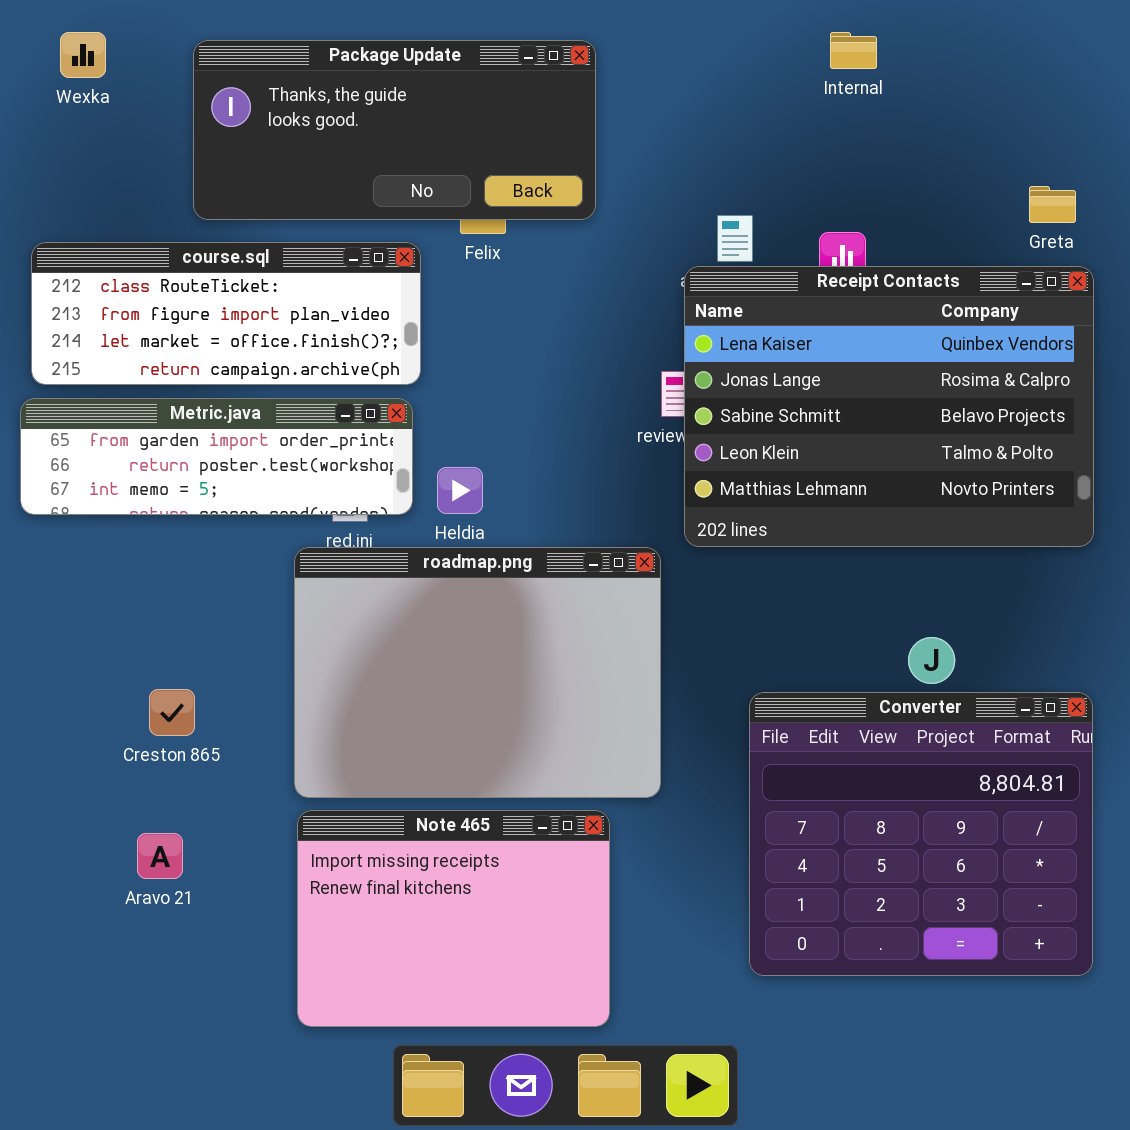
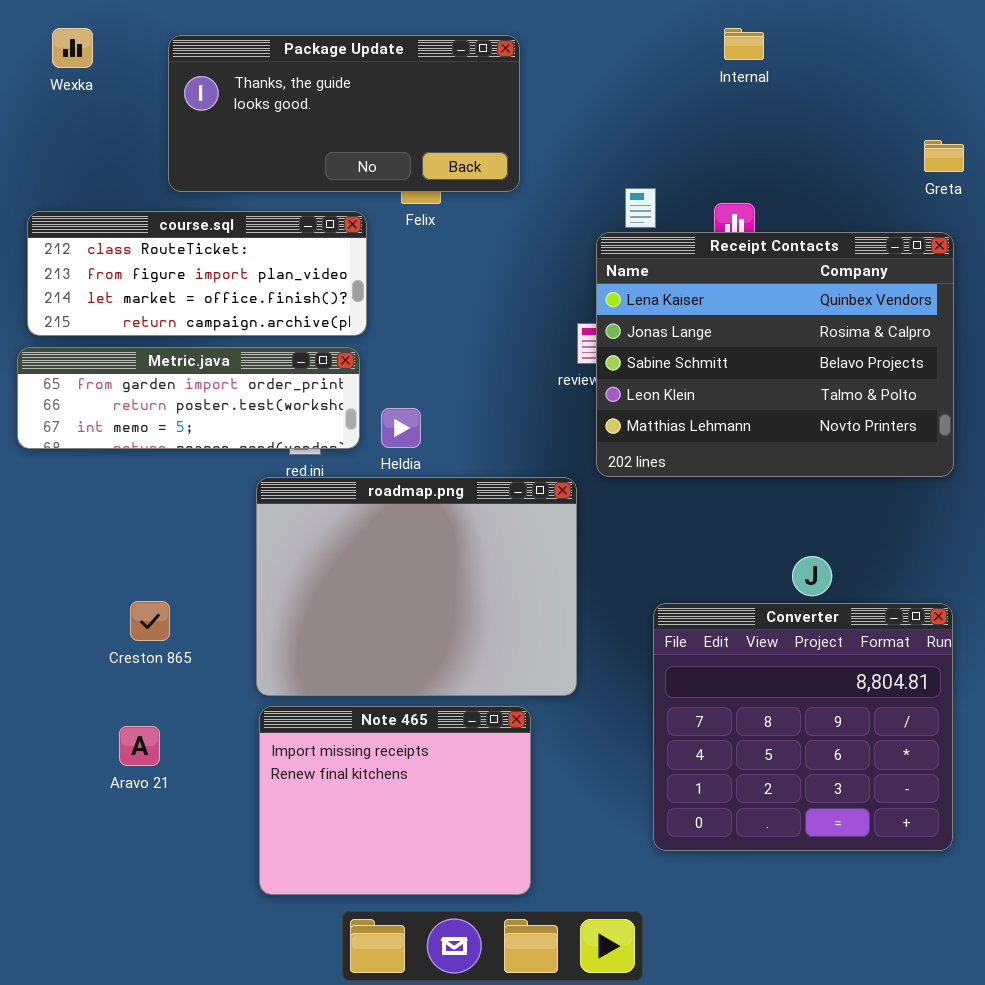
Greta: [1029,186,1076,223] -> [924,140,964,172], moved

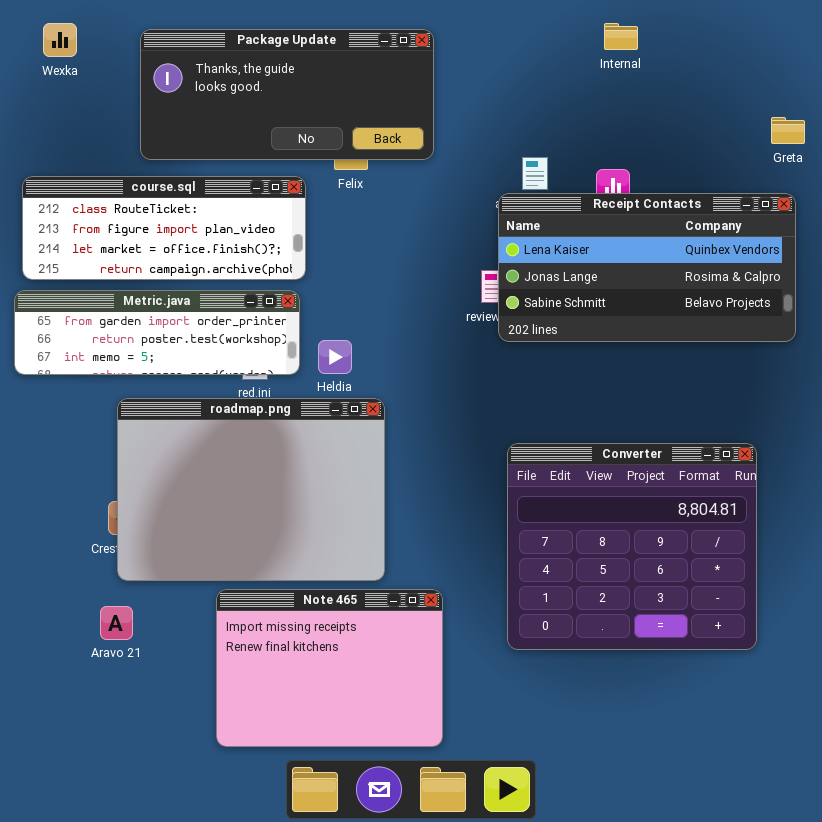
Receipt Contacts: [596,232,954,477] -> [498,193,796,342], resized
roadmap.png: [256,477,577,696] -> [117,398,385,581], moved
Converter: [653,603,953,851] -> [507,443,757,650], moved

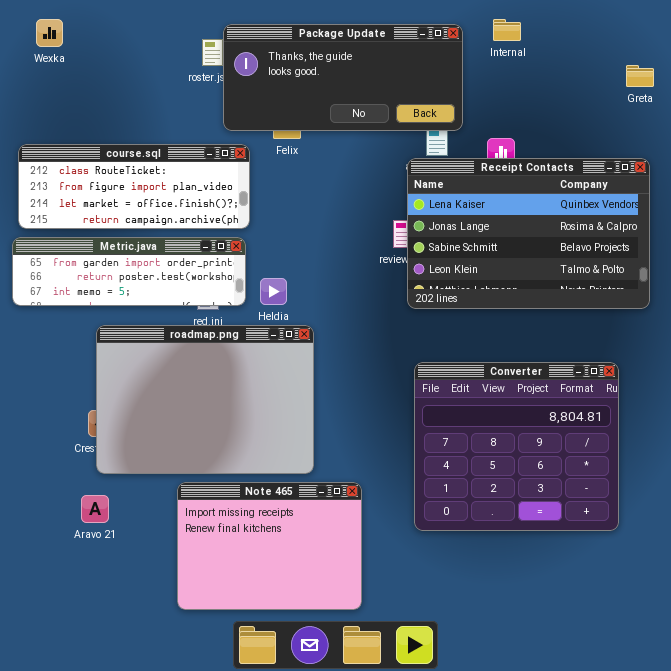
Package Update: [140,29,434,160] -> [223,24,463,131], moved
Greta: [771,117,805,144] -> [626,65,654,87], moved
Receipt Contacts: [498,193,796,342] -> [407,158,650,309], resized

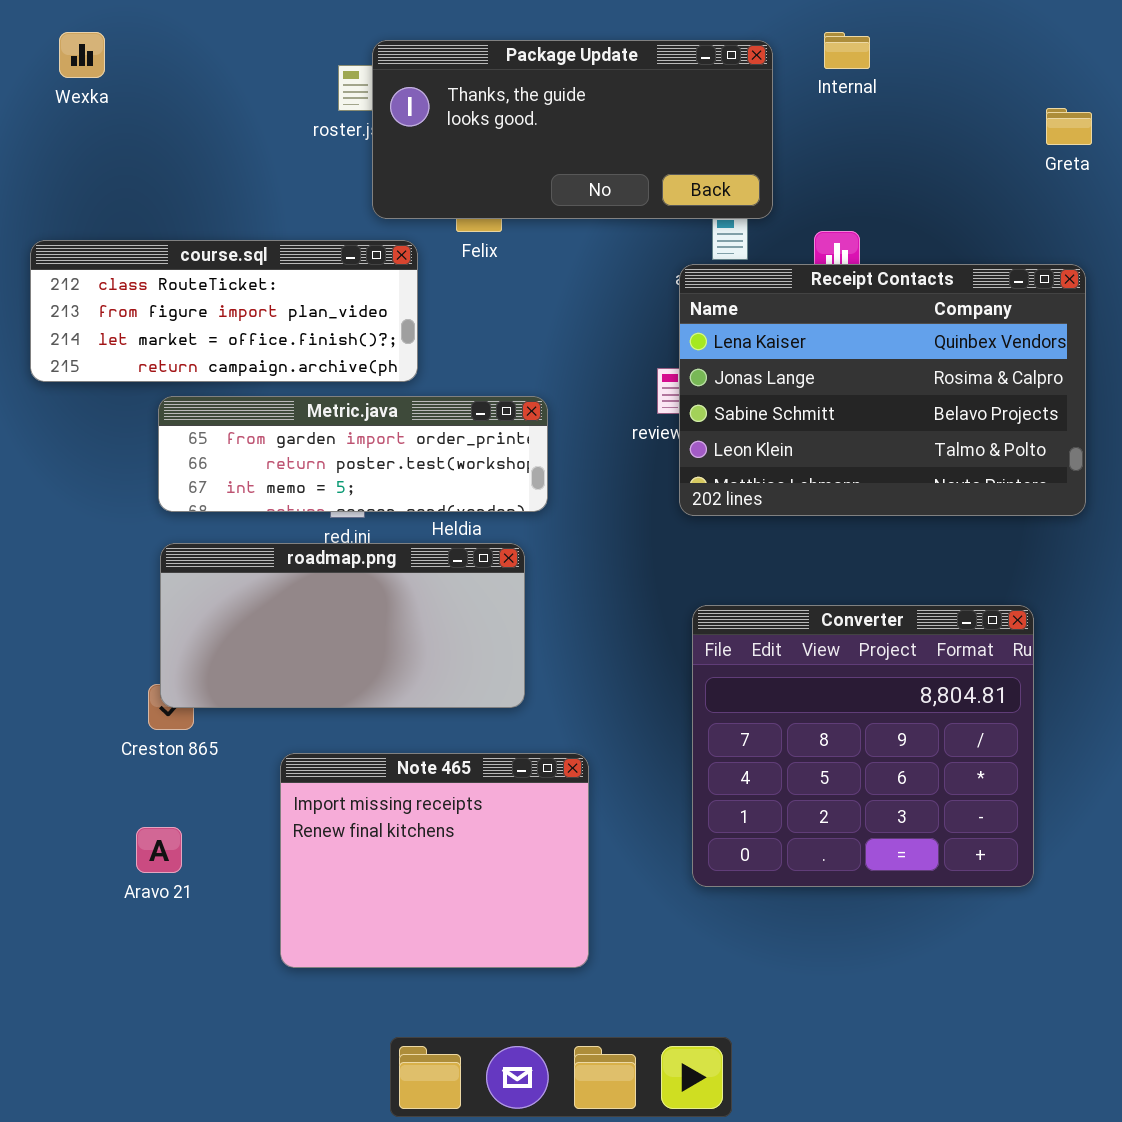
Metric.java: [12,237,246,306] -> [158,396,548,512], moved
roadmap.png: [96,325,314,474] -> [160,543,525,708], resized
Note 465: [177,482,362,610] -> [280,753,589,968], moved

